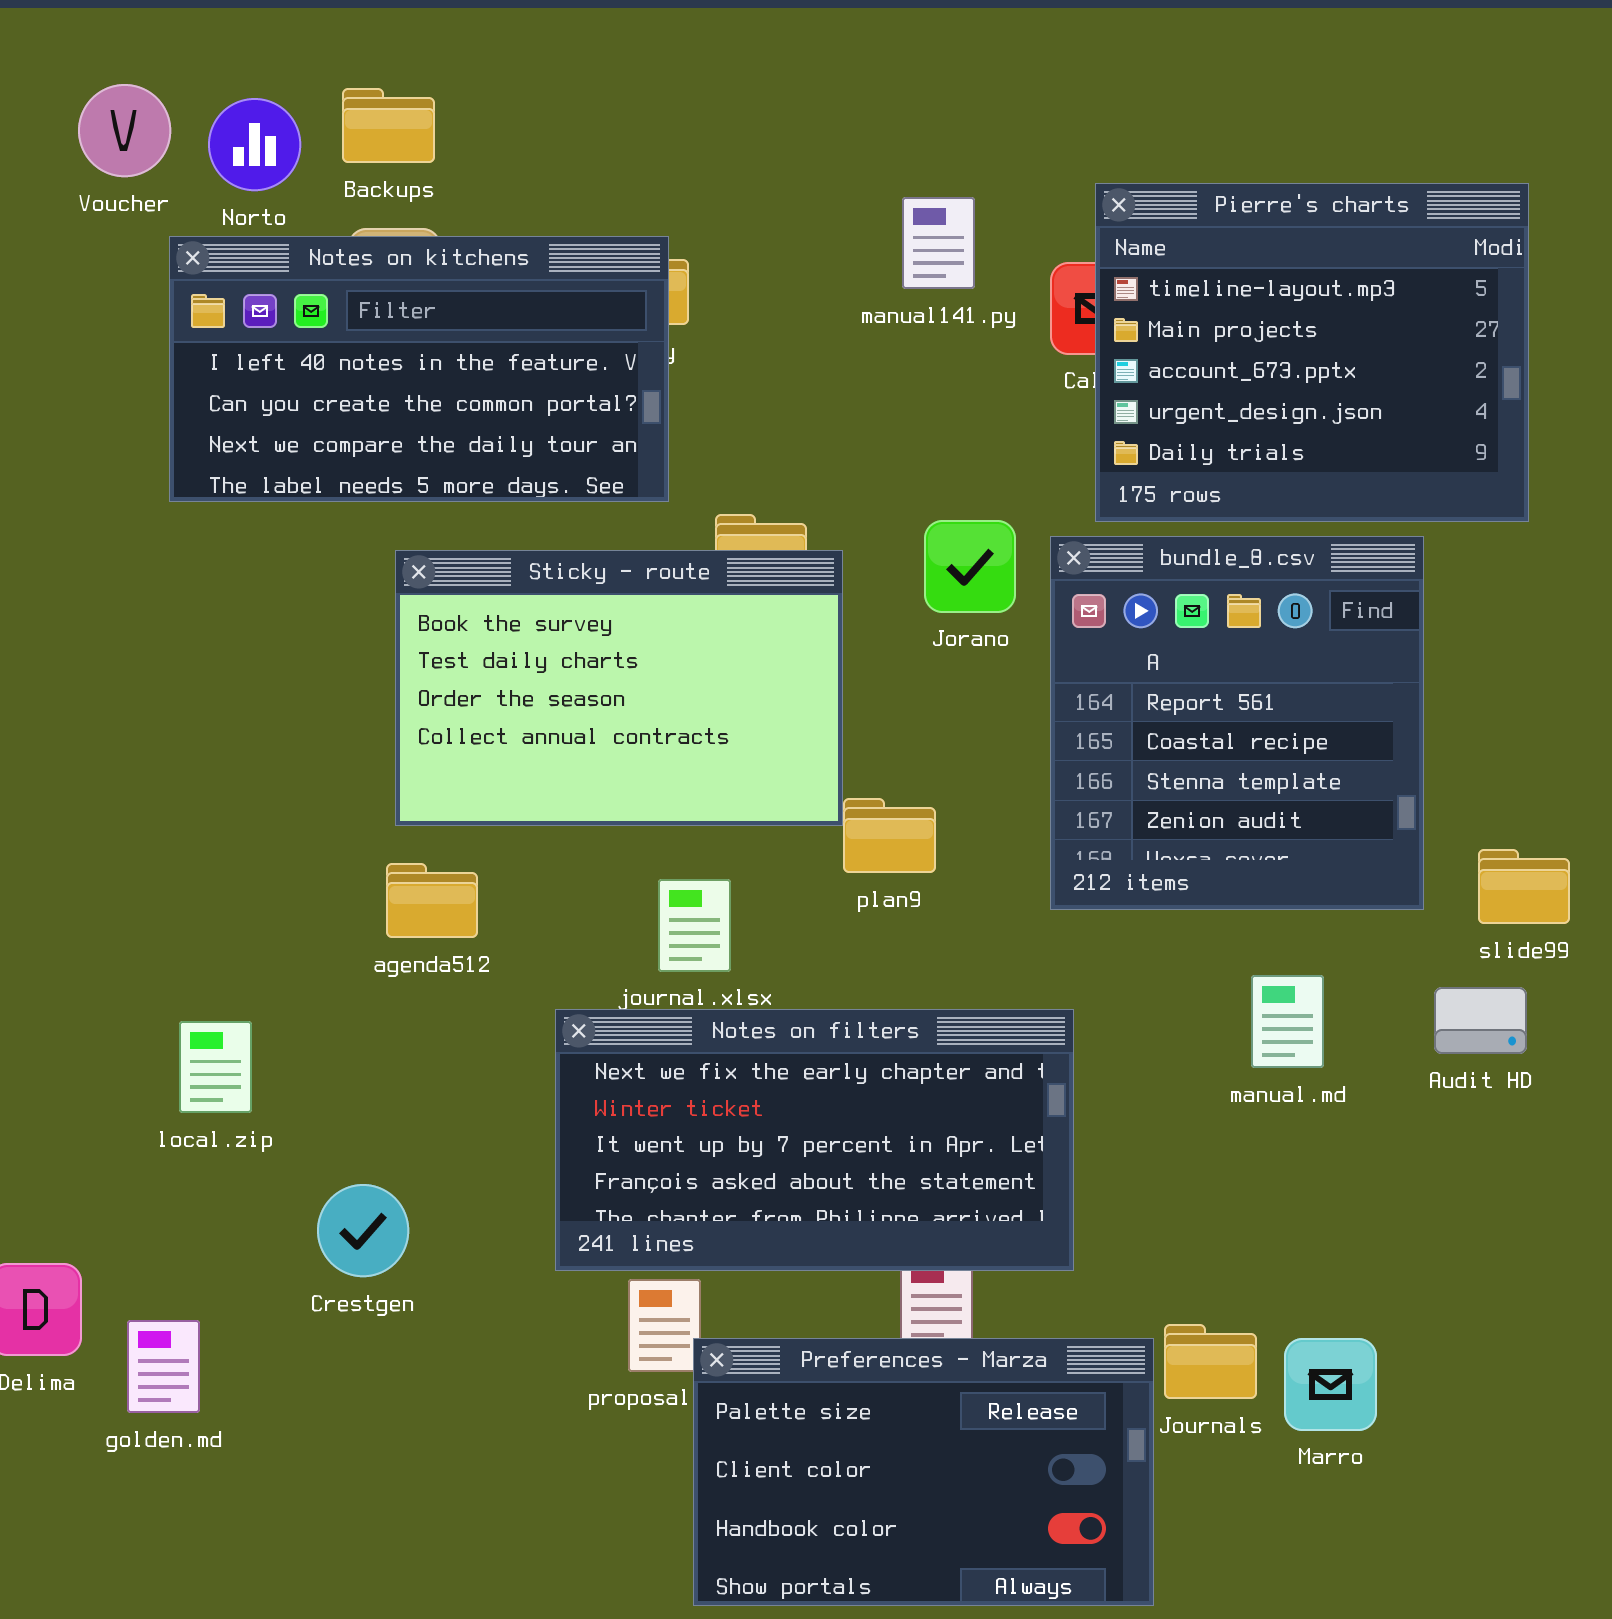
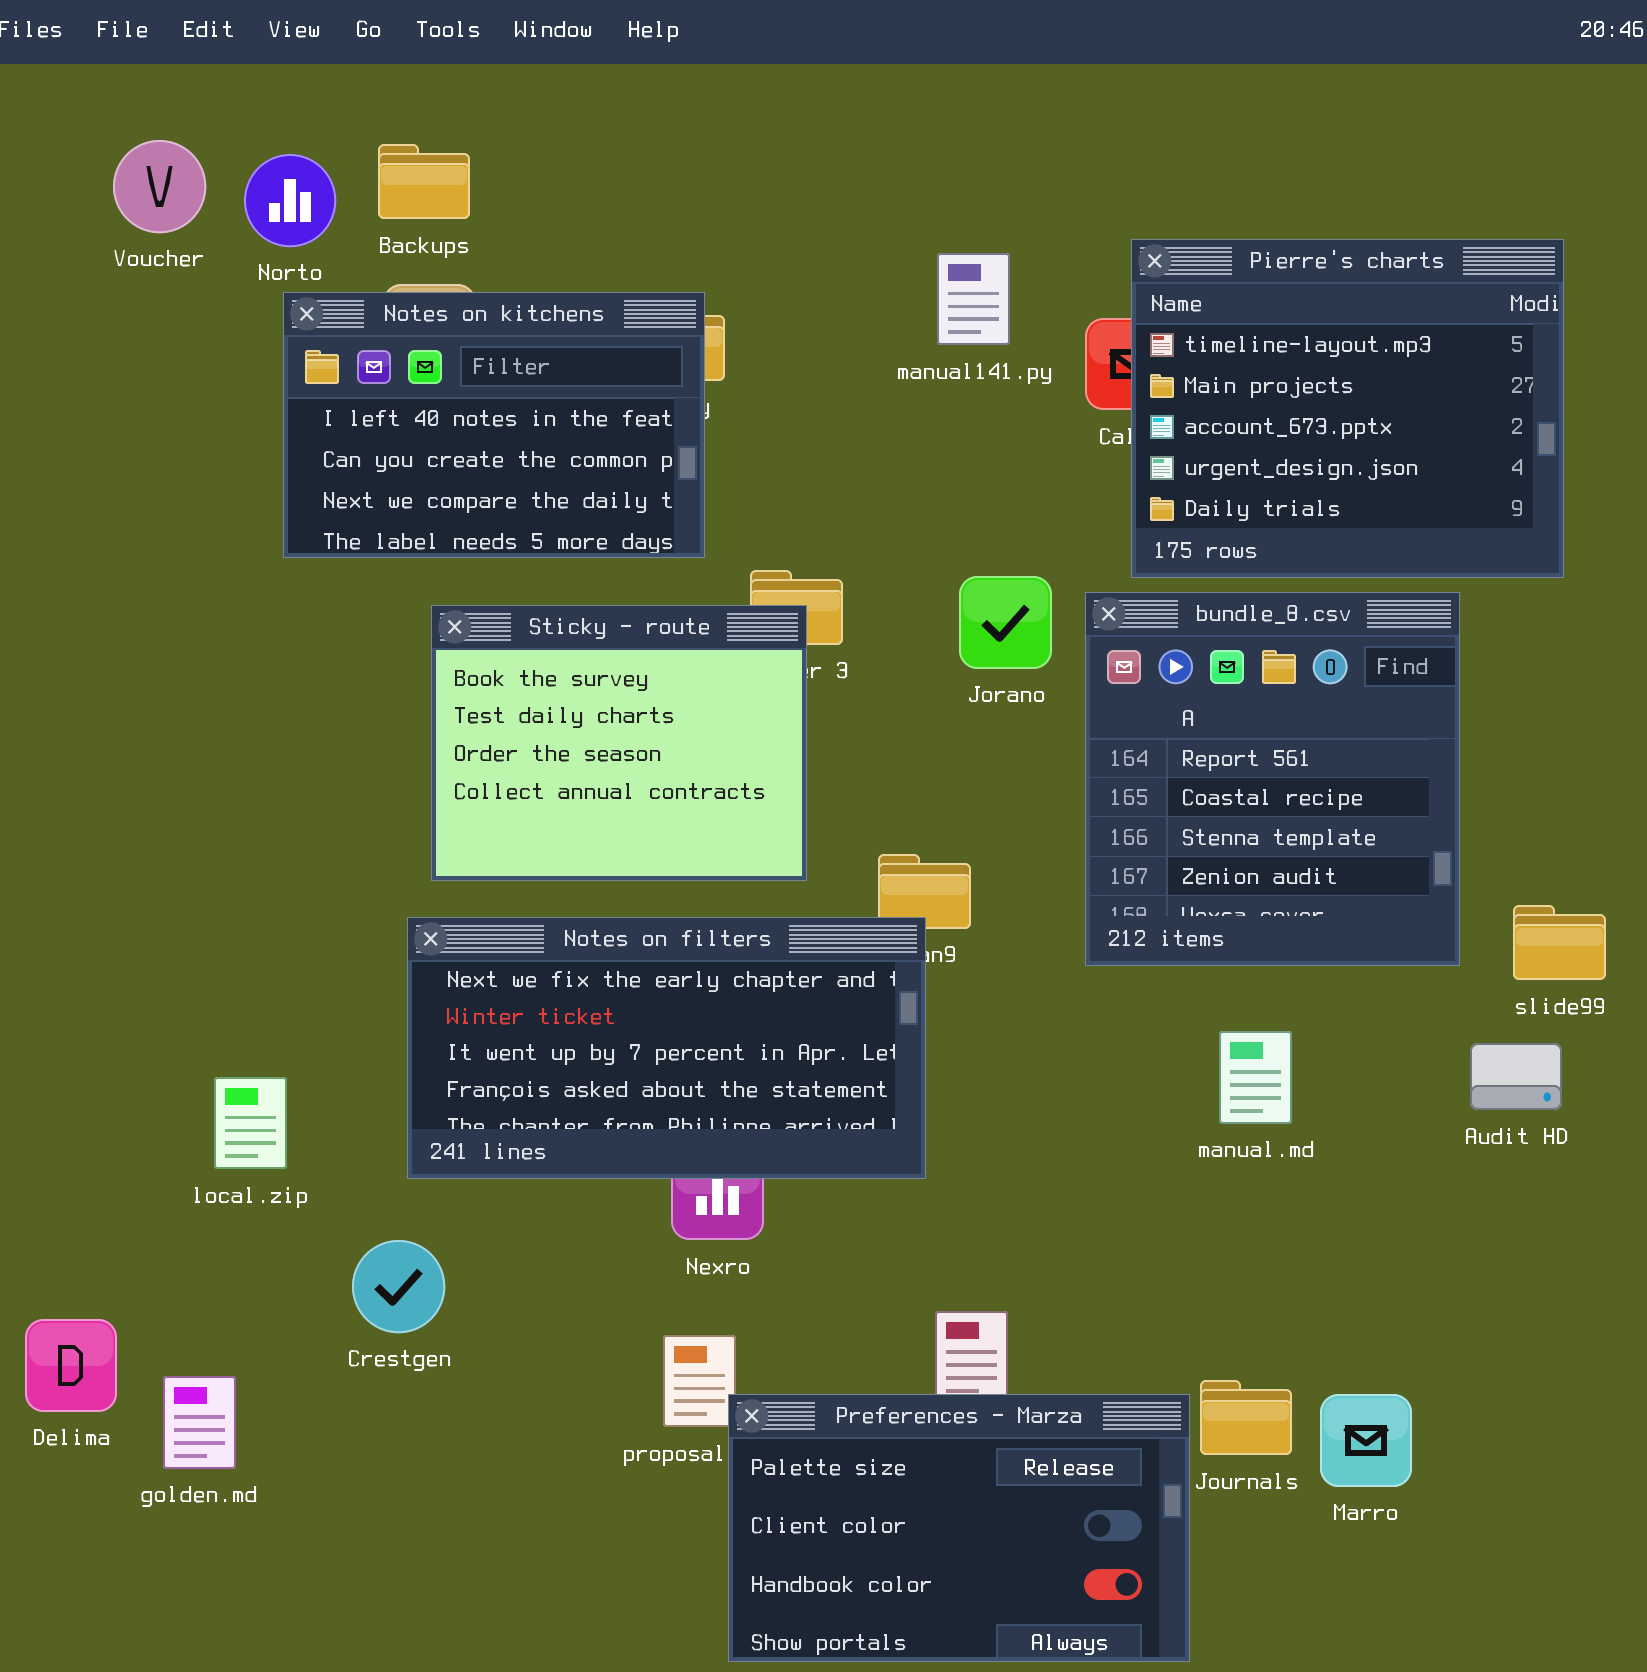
Notes on kitchens: [169,236,669,502] -> [283,292,705,558], resized
Sticky - route: [395,550,843,826] -> [431,605,807,881], resized
manual.md: [1251,975,1324,1068] -> [1219,1031,1292,1124], moved
Notes on filters: [555,1009,1074,1271] -> [407,917,926,1179], moved

